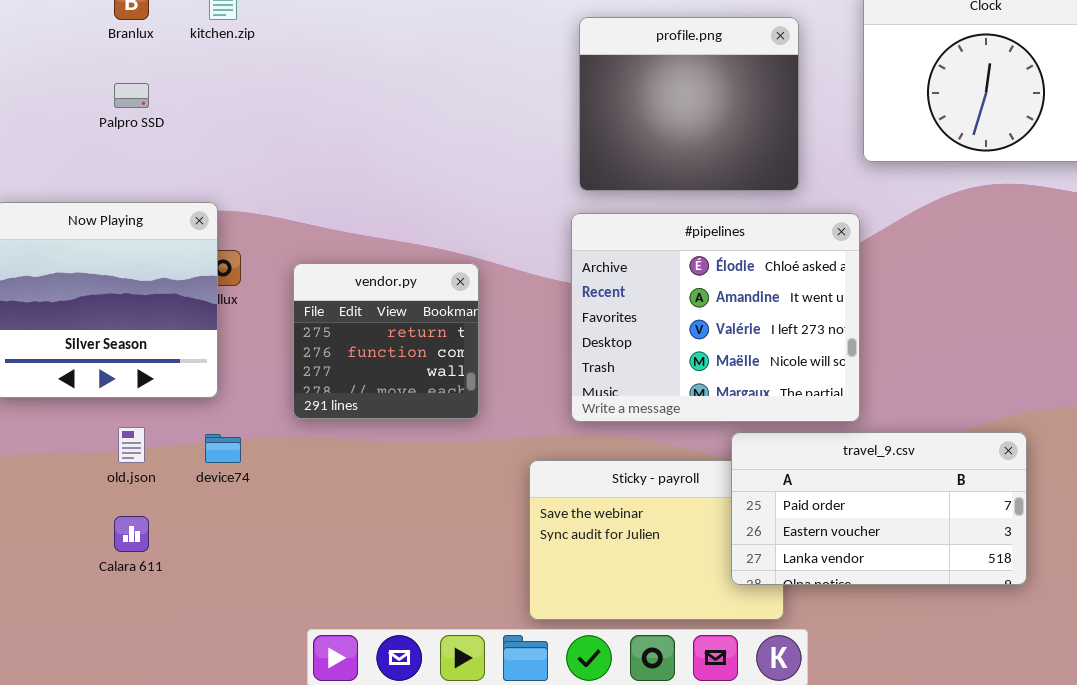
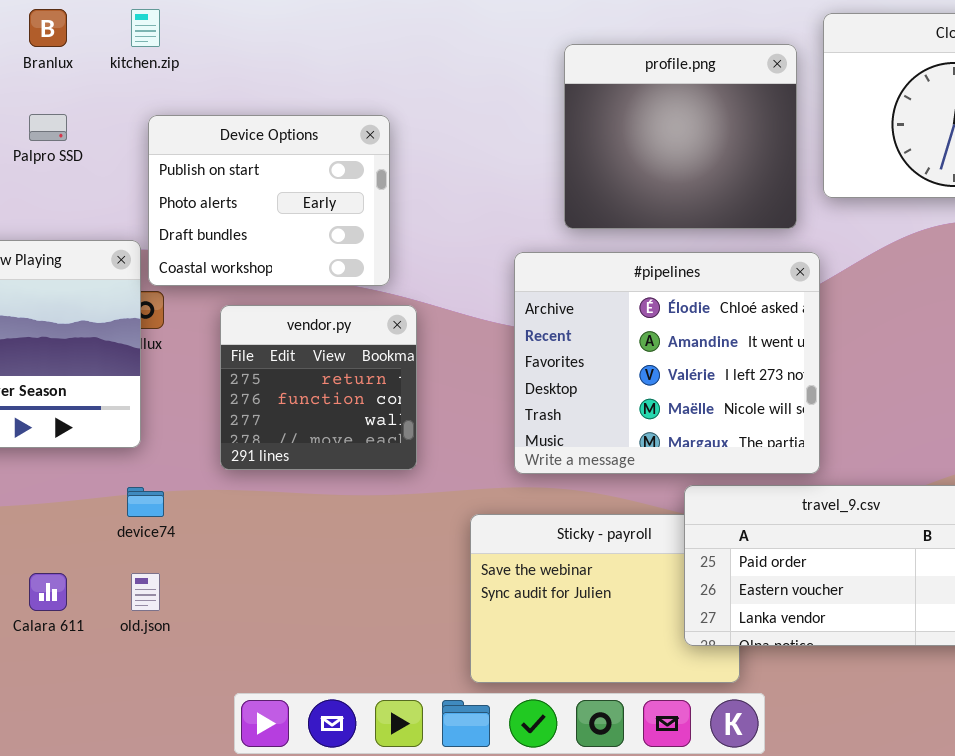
profile.png: [579,17,799,191] -> [564,44,797,229], moved
Device Options: none -> [148,115,390,286], opened
old.json: [118,427,145,463] -> [131,573,160,611], moved

